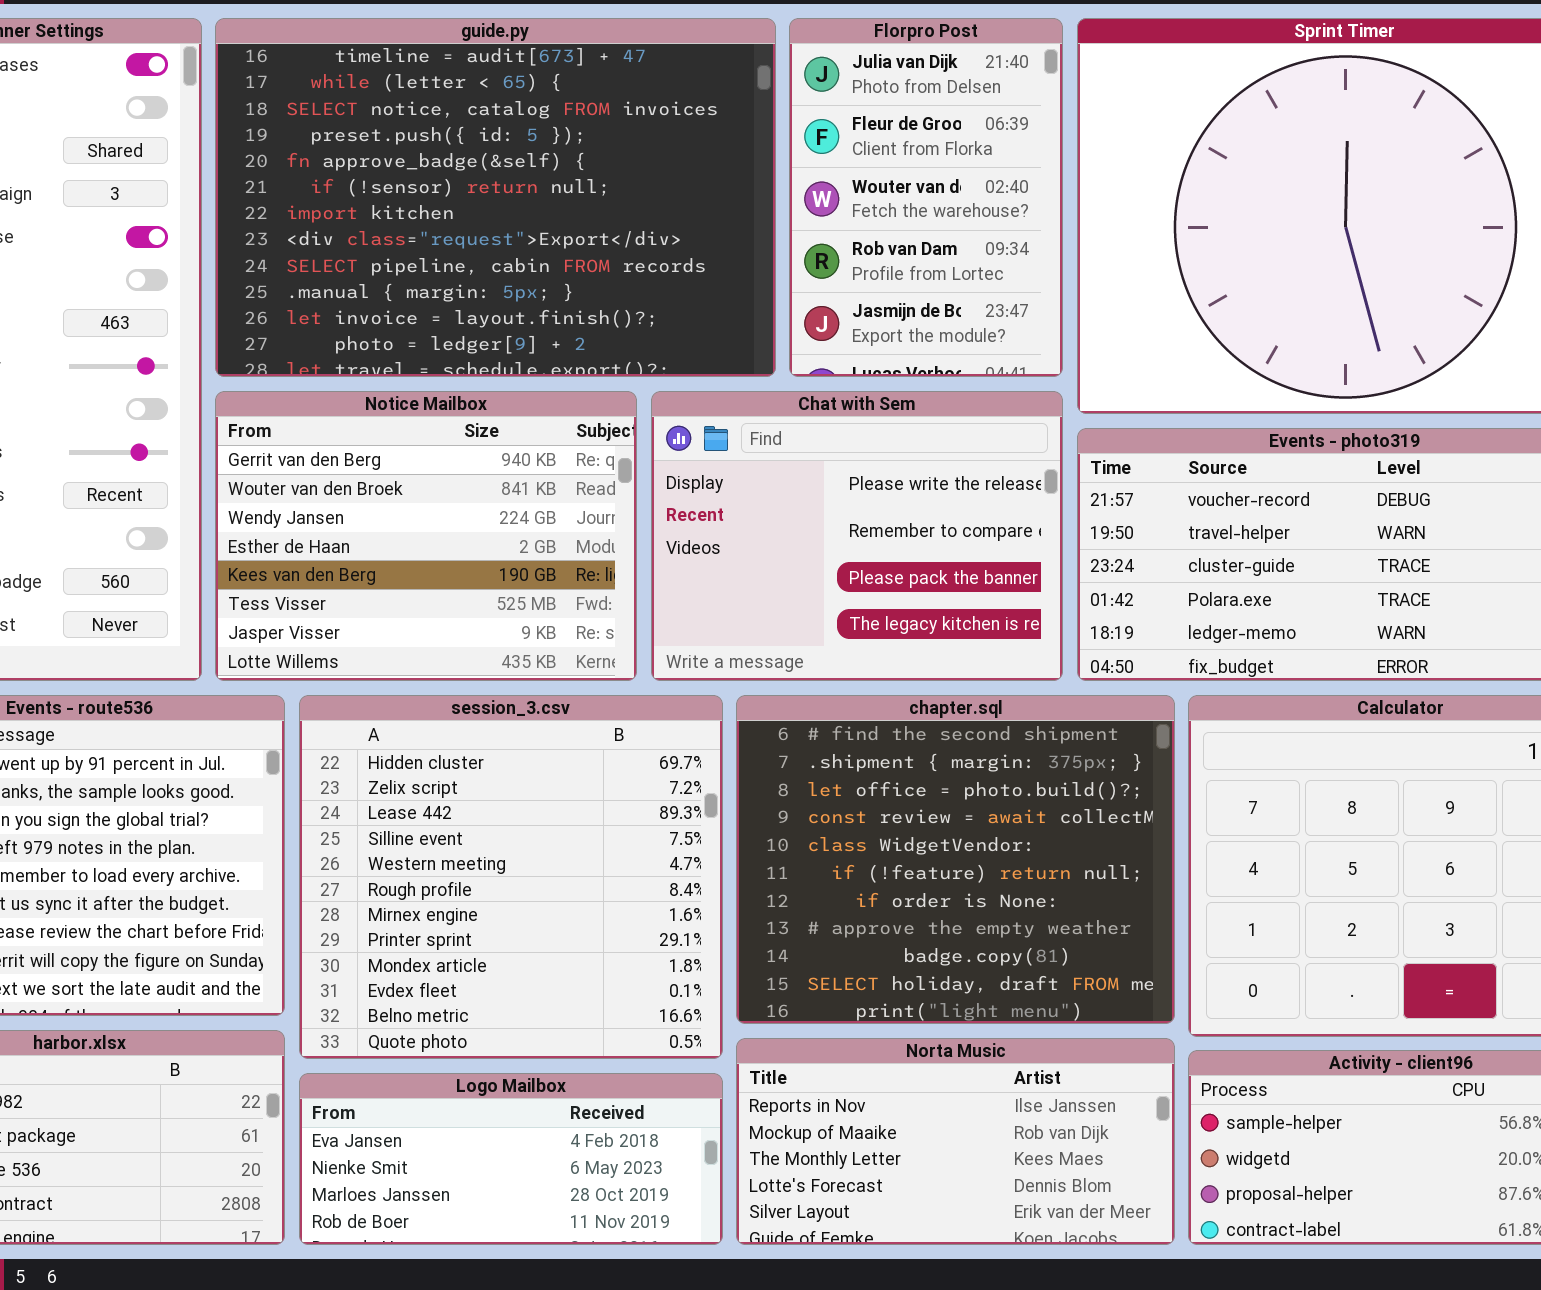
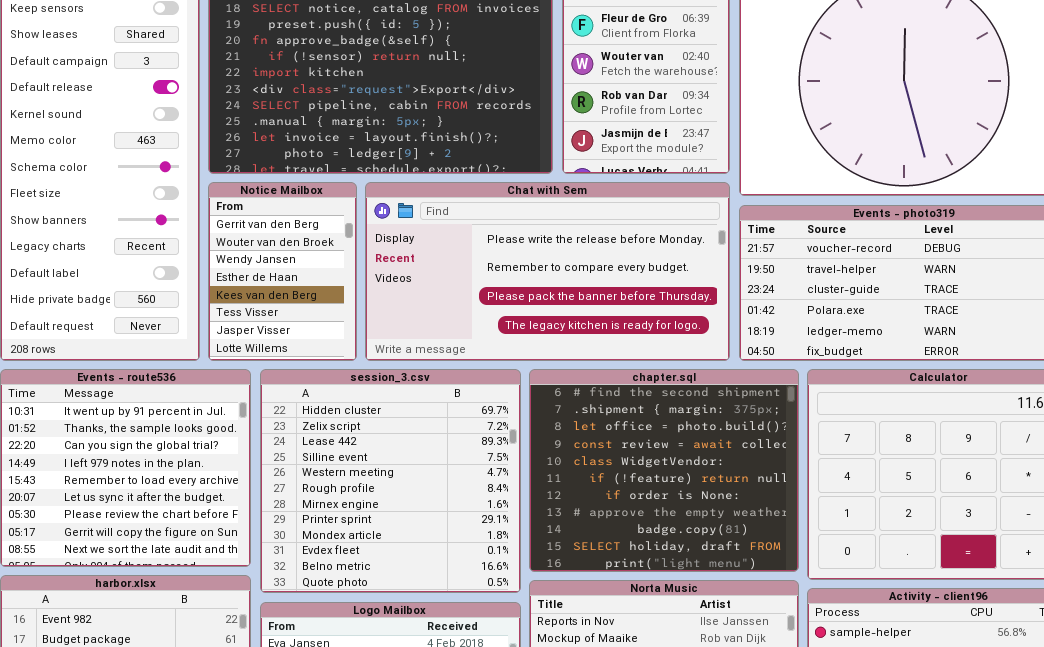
Notice Mailbox: [215,391,637,681] -> [208,182,357,361], resized
Chat with Sem: [651,391,1063,681] -> [365,182,730,361], resized

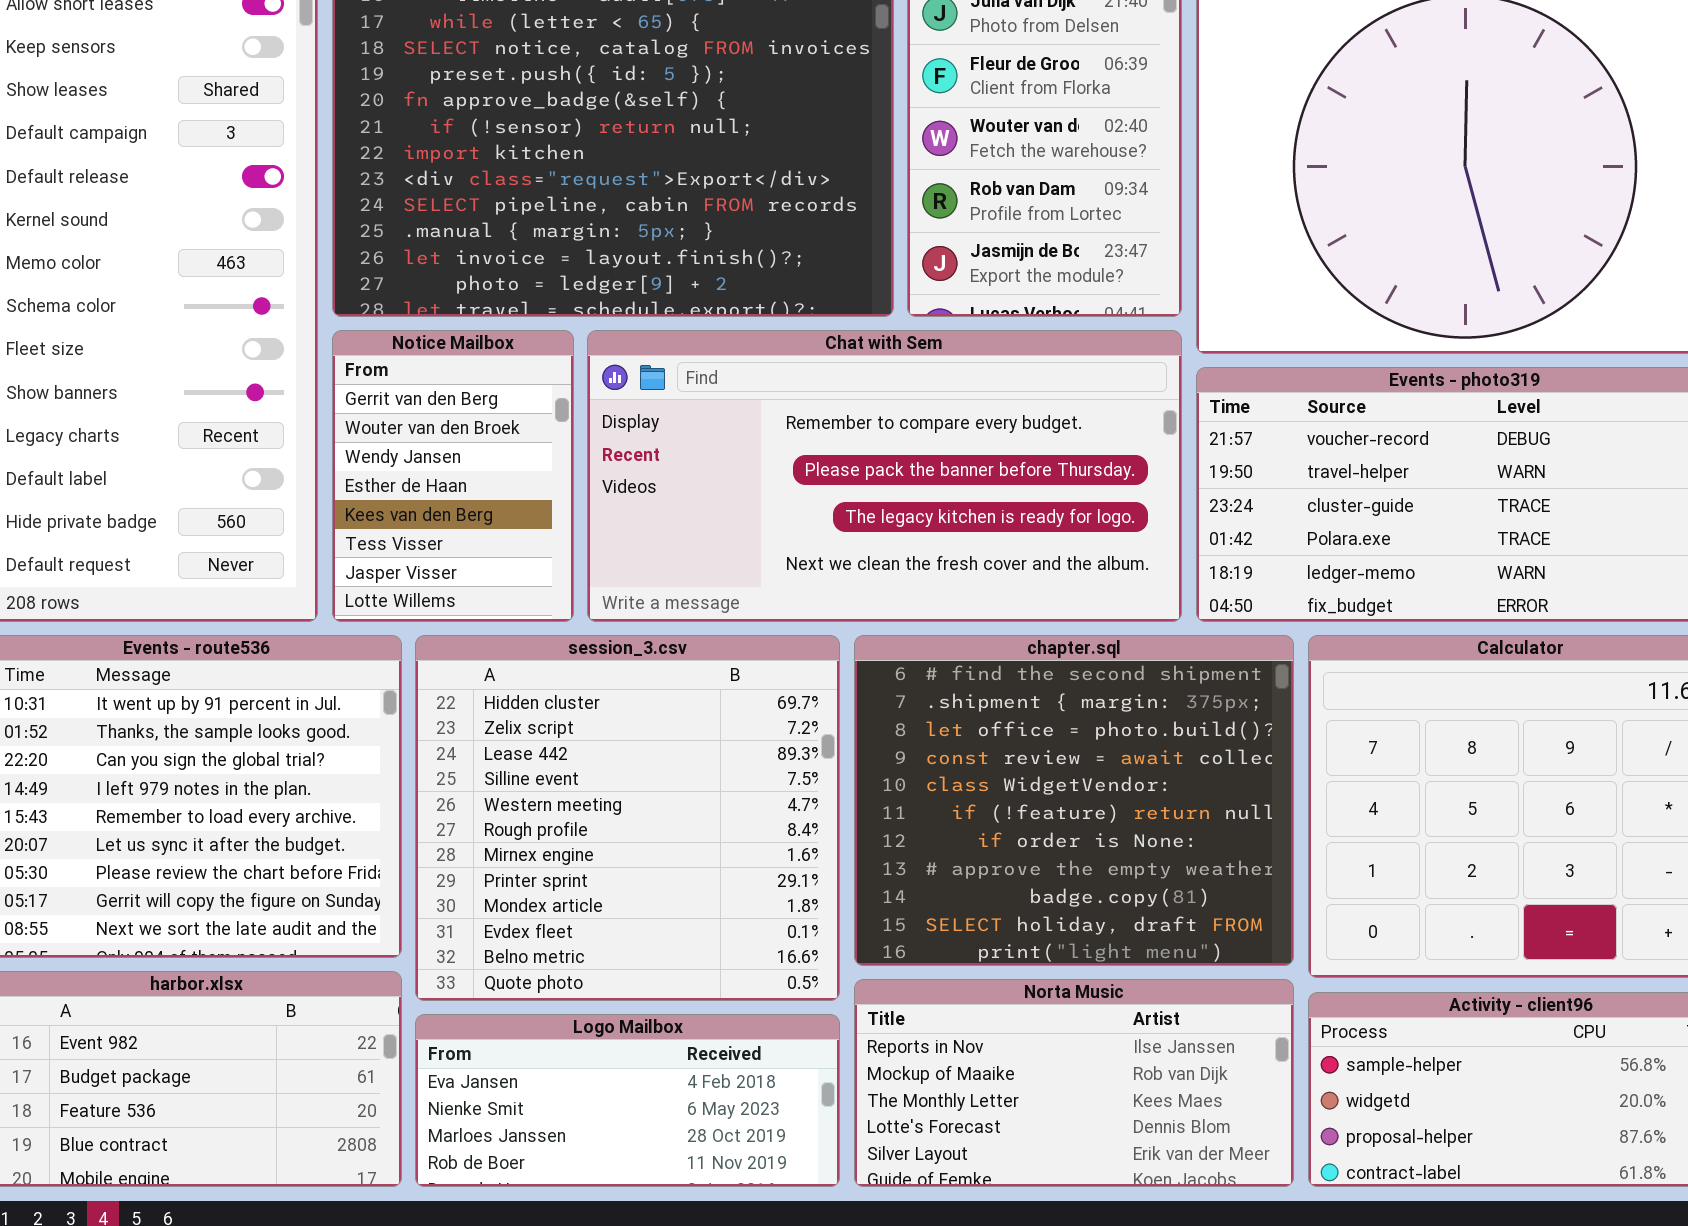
Chat with Sem: [365,182,730,361] -> [587,330,1182,622], scrolled down 1 row

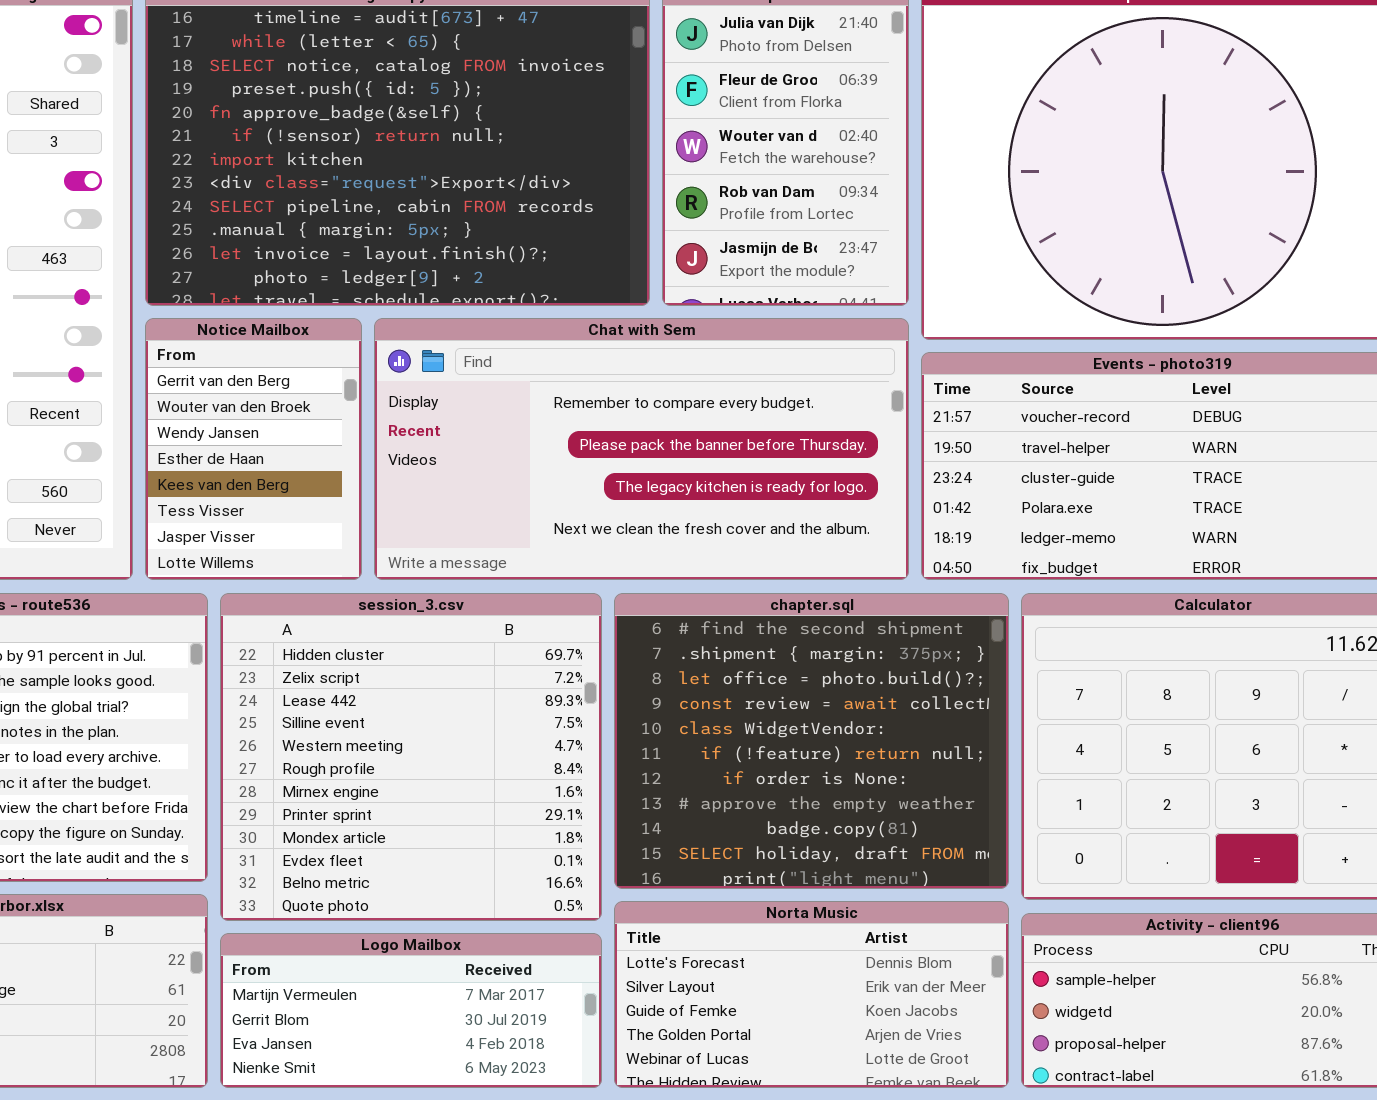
Norta Music: [854,979,1294,1187] -> [614,901,1009,1088], scrolled down 3 rows
Logo Mailbox: [415,1014,840,1187] -> [220,933,602,1088], scrolled up 2 rows

